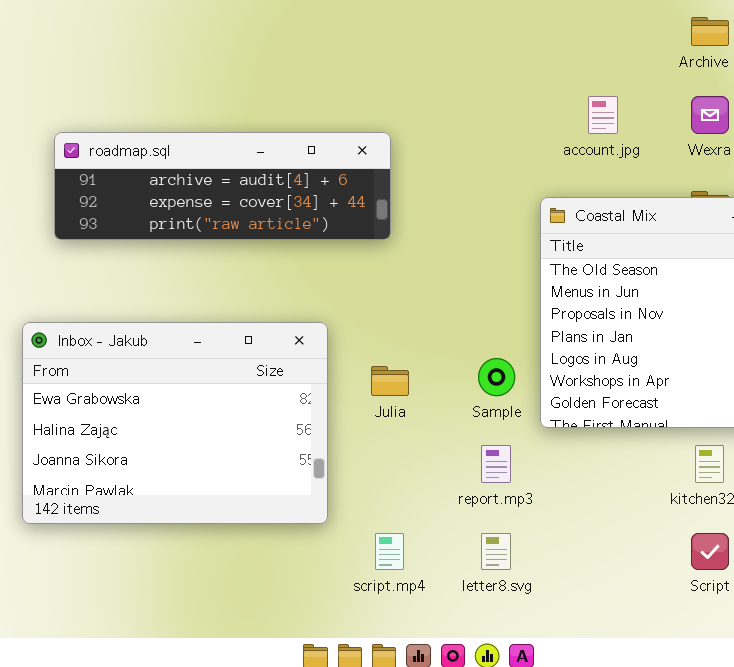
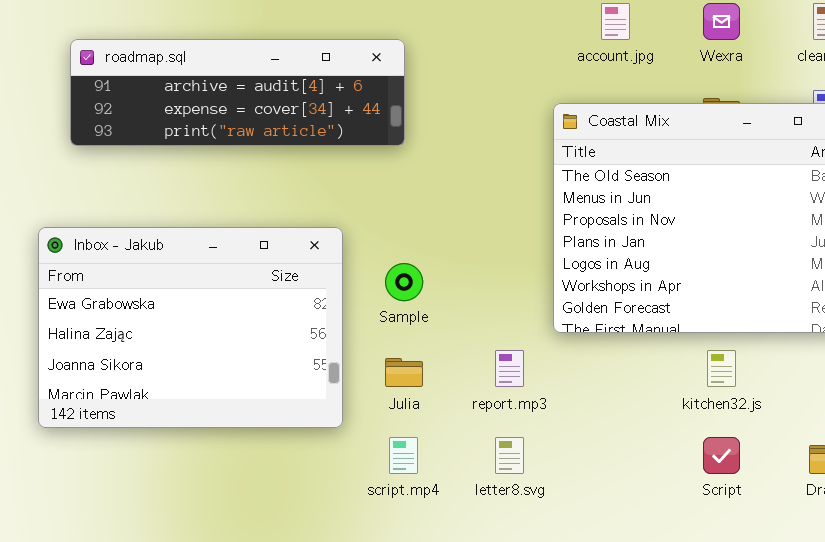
Sample: [478,358,515,396] -> [385,263,423,301], moved
Julia: [371,366,409,396] -> [385,358,423,387], moved

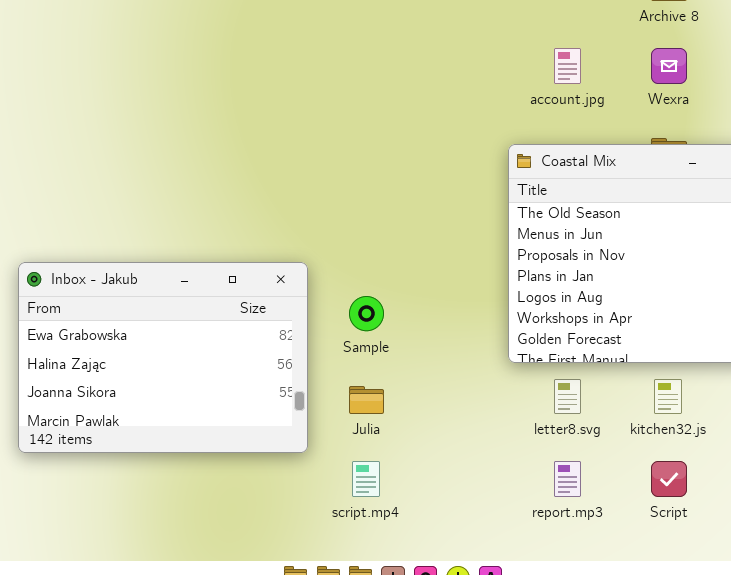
roadmap.sql: [70,39,405,146] -> none, closed
report.mp3: [495,350,524,387] -> [554,461,581,497], moved
letter8.svg: [495,437,524,474] -> [554,379,581,414], moved

